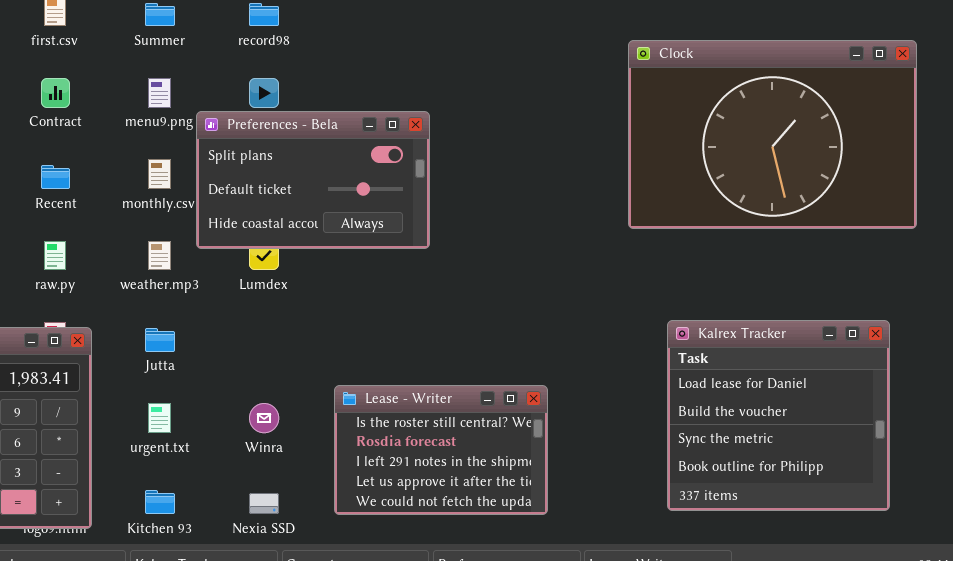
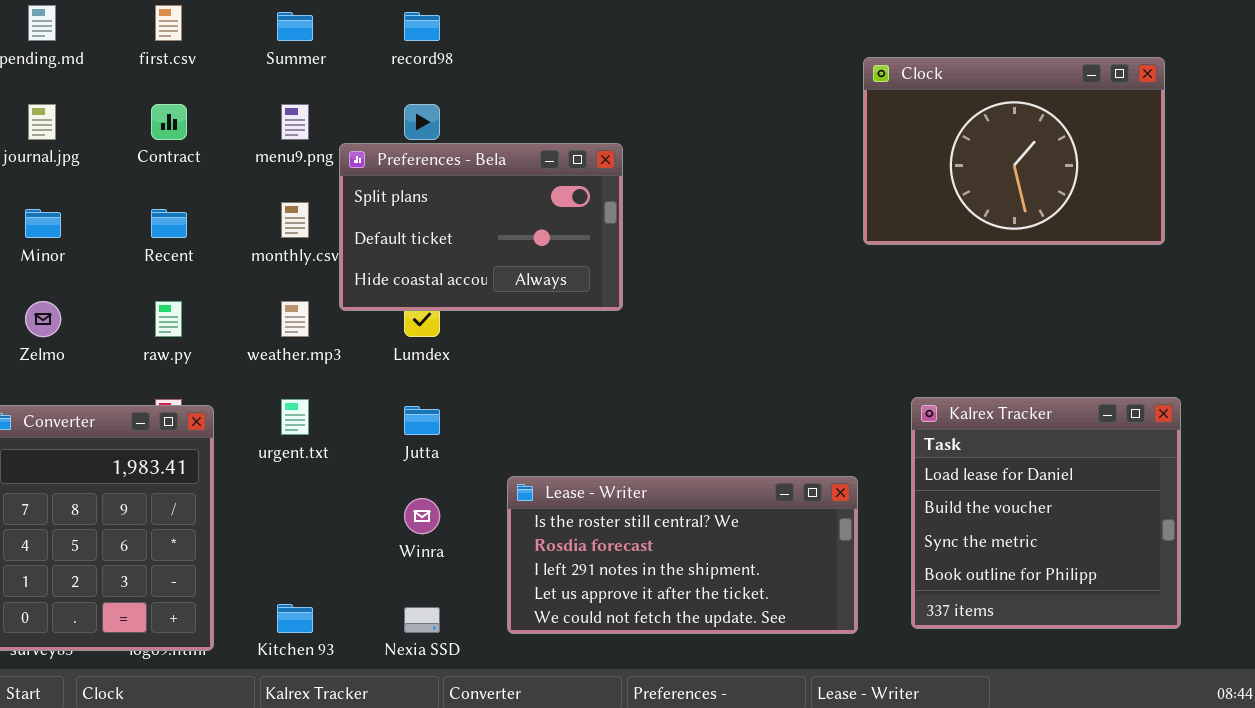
Clock: [628,40,917,229] -> [863,57,1165,245], resized
Jutta: [145,328,175,352] -> [404,406,440,435], moved
Lease - Writer: [334,385,548,515] -> [507,476,858,634], resized
urgent.txt: [148,403,171,433] -> [281,399,309,435], moved

